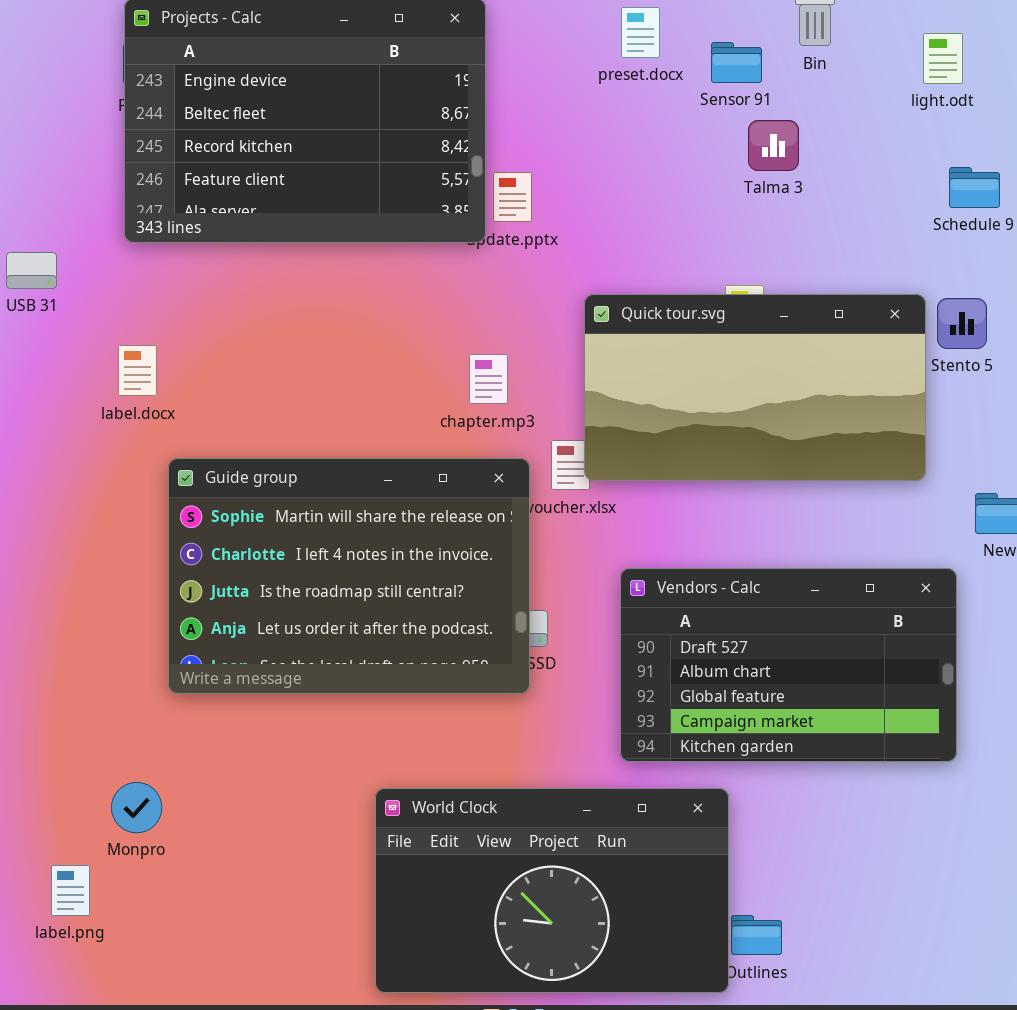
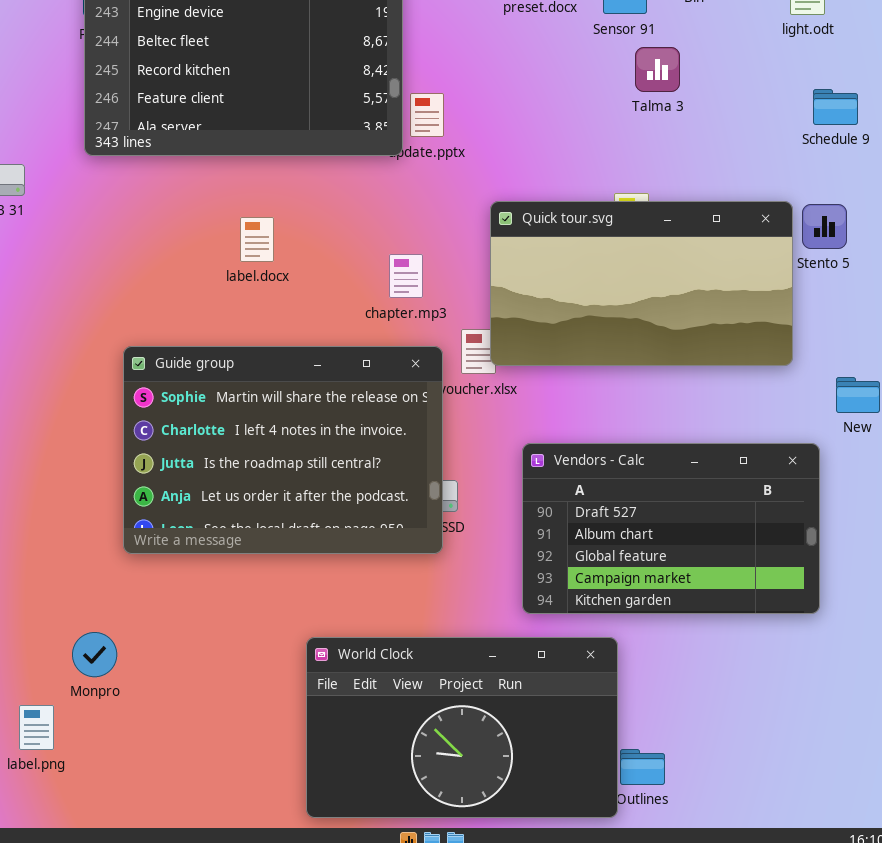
label.docx: [118,345,157,396] -> [240,217,274,262], moved

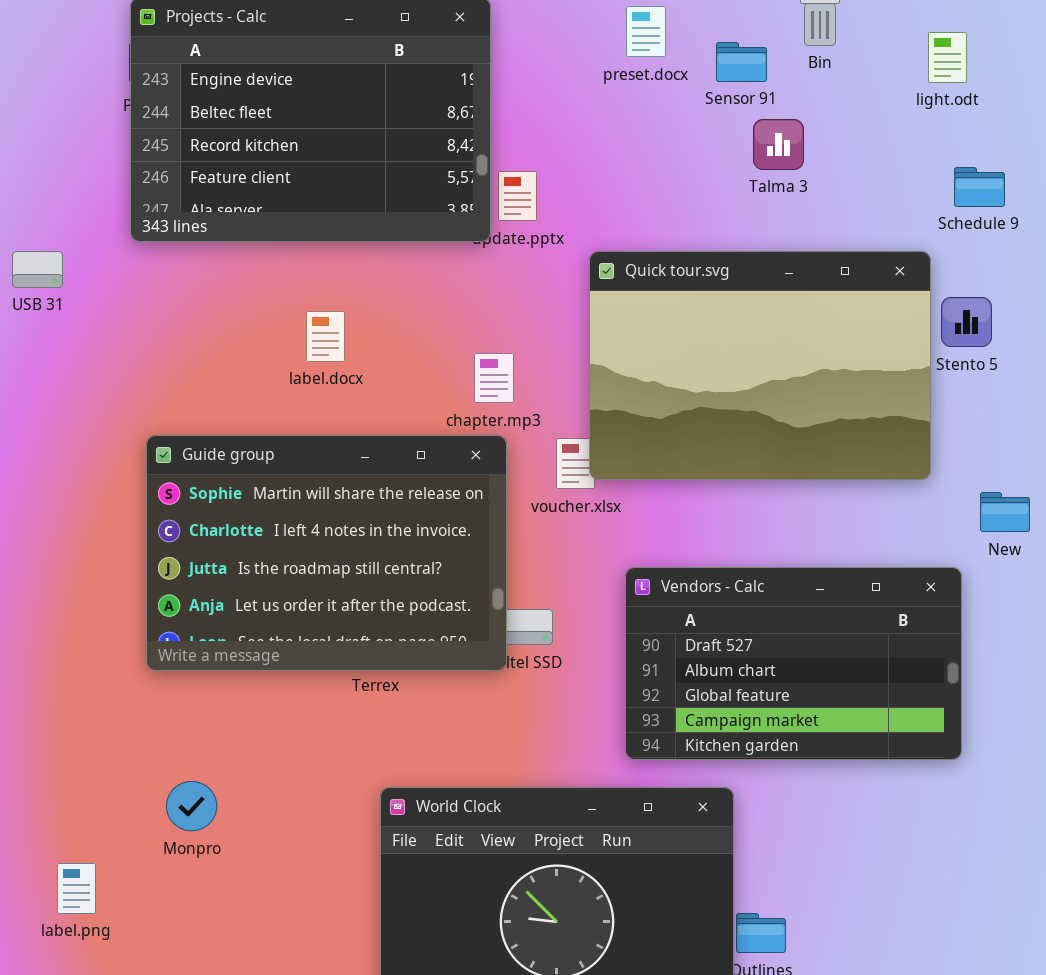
Quick tour.svg: [490,201,793,366] -> [589,251,931,480], resized
Guide group: [123,346,443,554] -> [146,435,507,671], moved
Monpro: [72,632,117,677] -> [166,781,217,831], moved

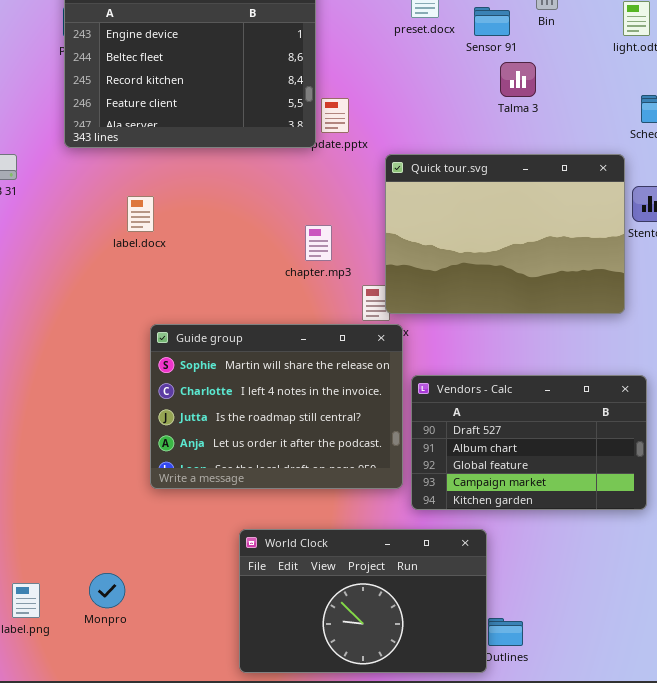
label.docx: [306,311,345,362] -> [127,196,154,232], moved
Guide group: [146,435,507,671] -> [150,324,403,489], moved
Monpro: [166,781,217,831] -> [89,573,125,608], moved

